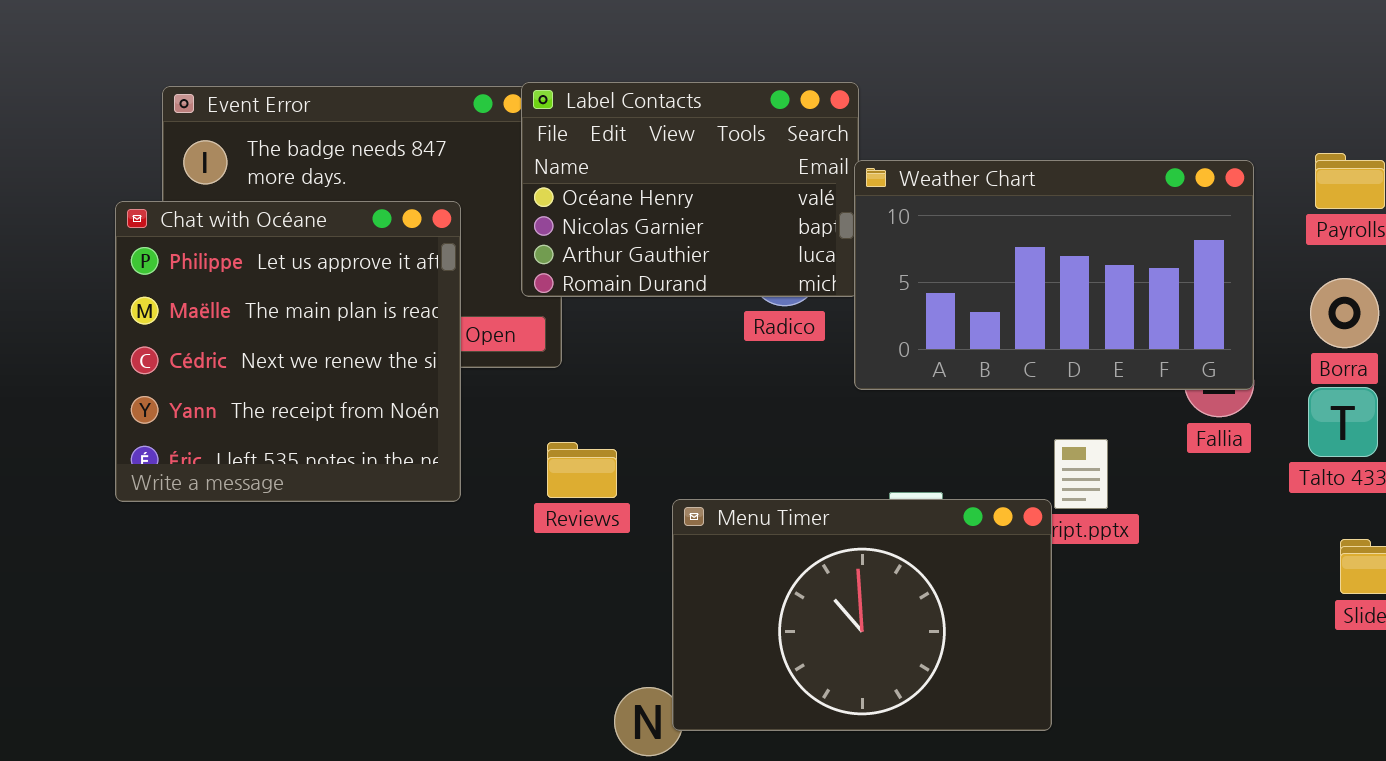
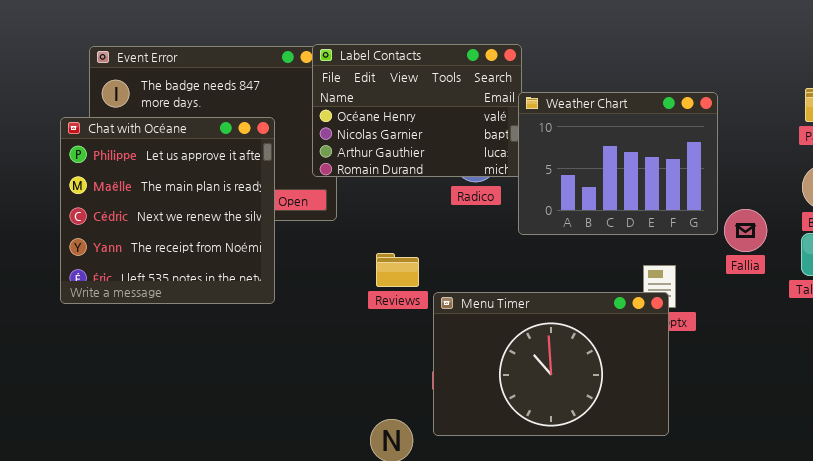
Weather Chart: [854,160,1254,390] -> [518,92,718,235], resized
Reviews: [547,442,617,498] -> [376,253,419,287], moved
Menu Timer: [672,499,1052,731] -> [433,292,669,436], moved

